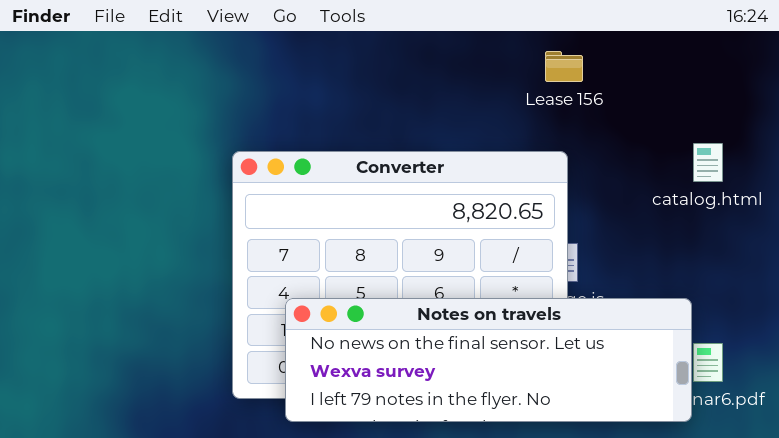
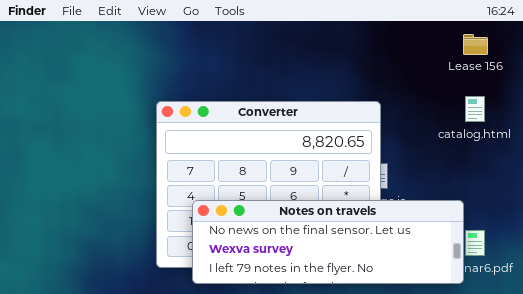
Lease 156: [545,51,583,82] -> [463,34,488,55], moved

